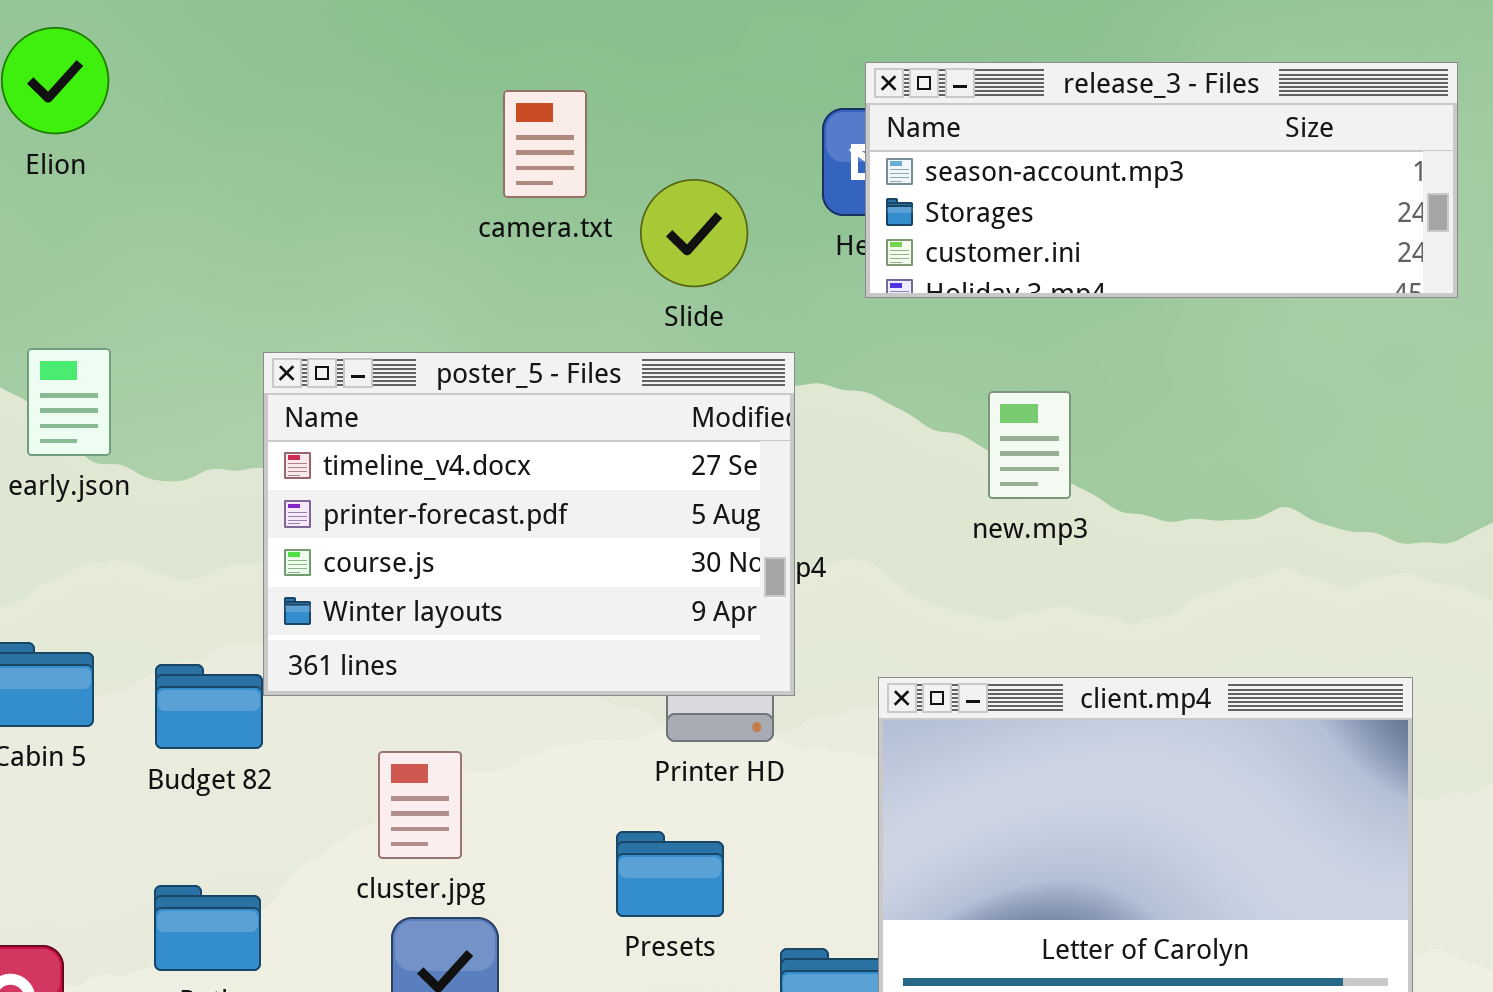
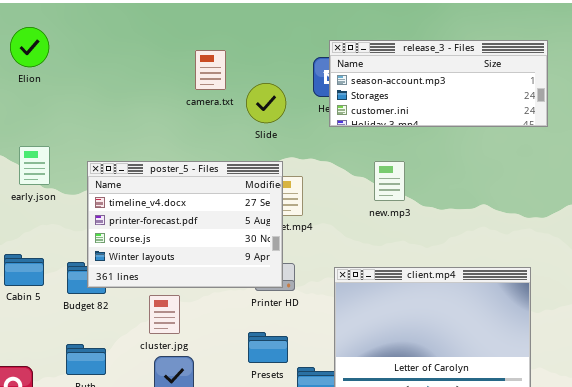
poster_5 - Files: [263,352,795,696] -> [87,161,283,288], moved
Presets: [616,831,724,917] -> [248,332,288,363], moved

